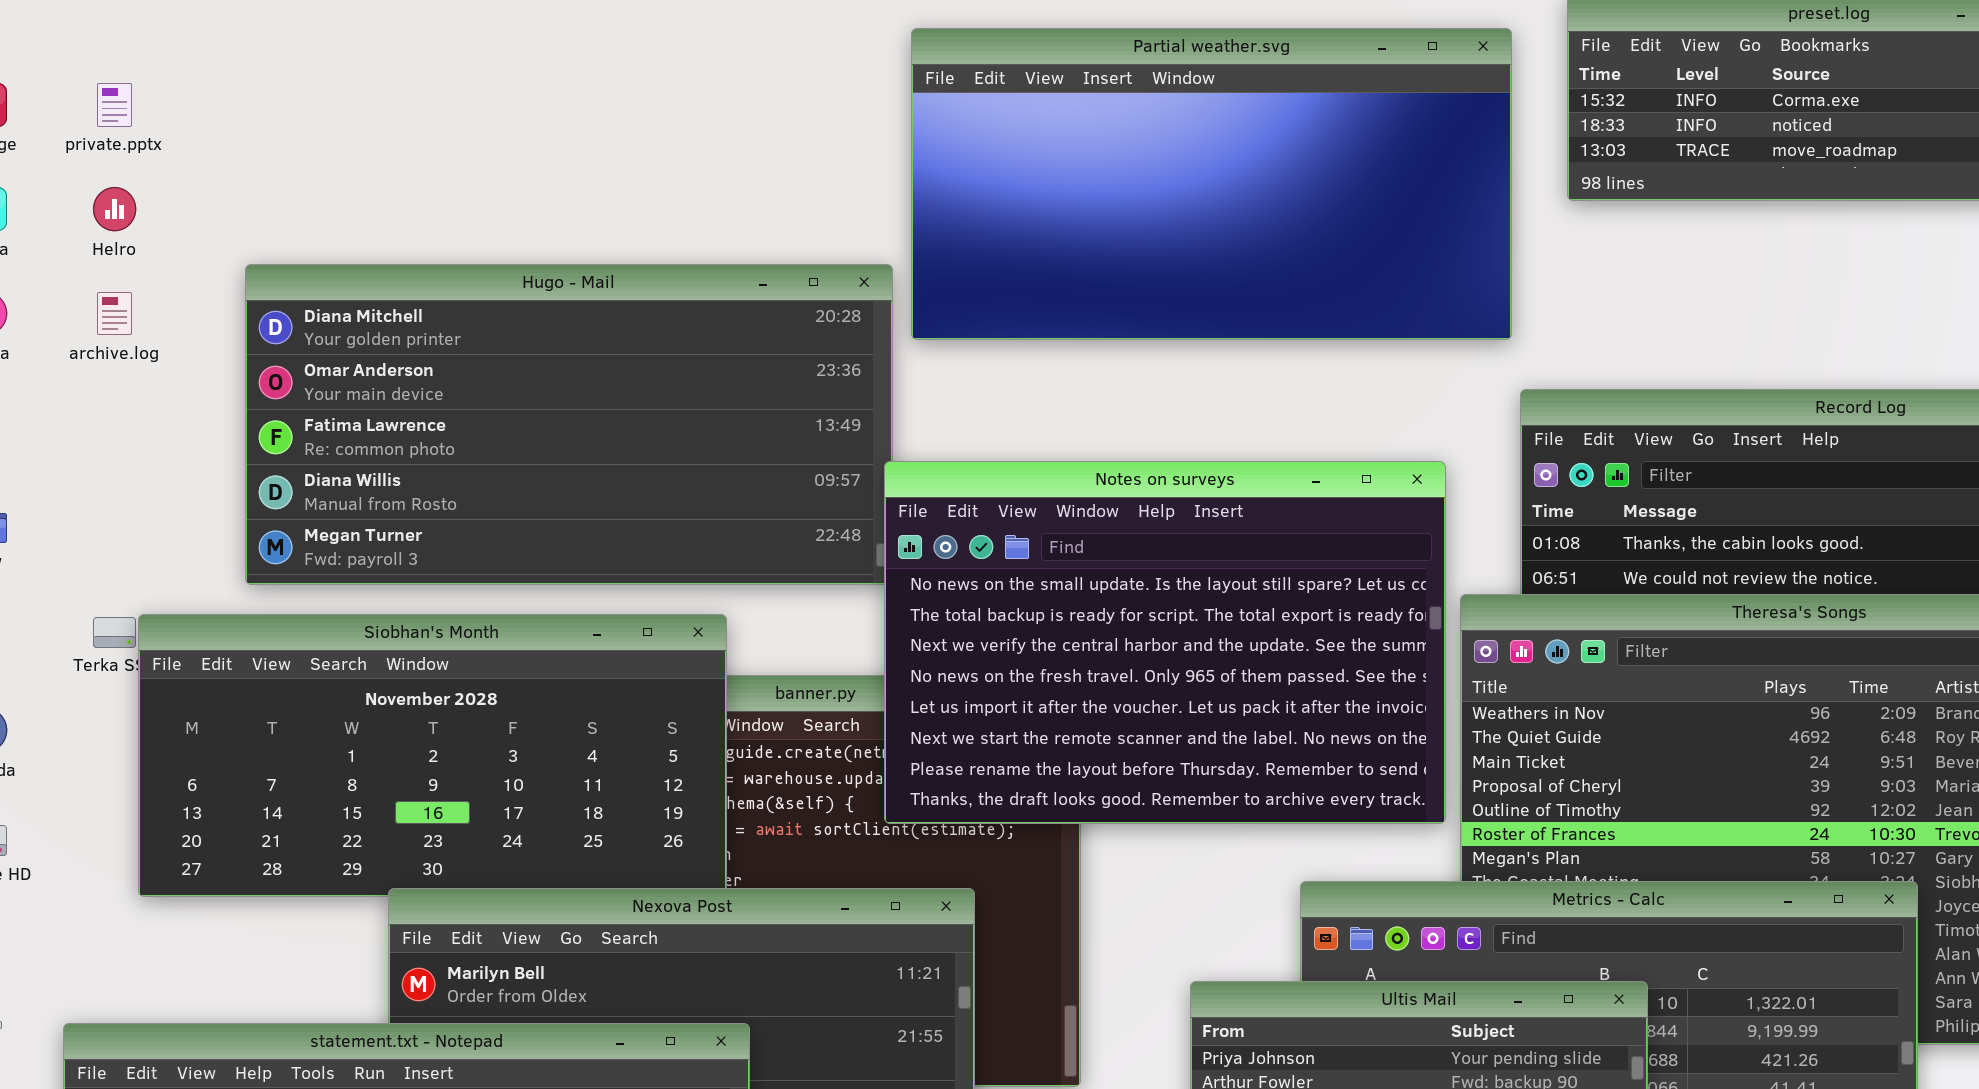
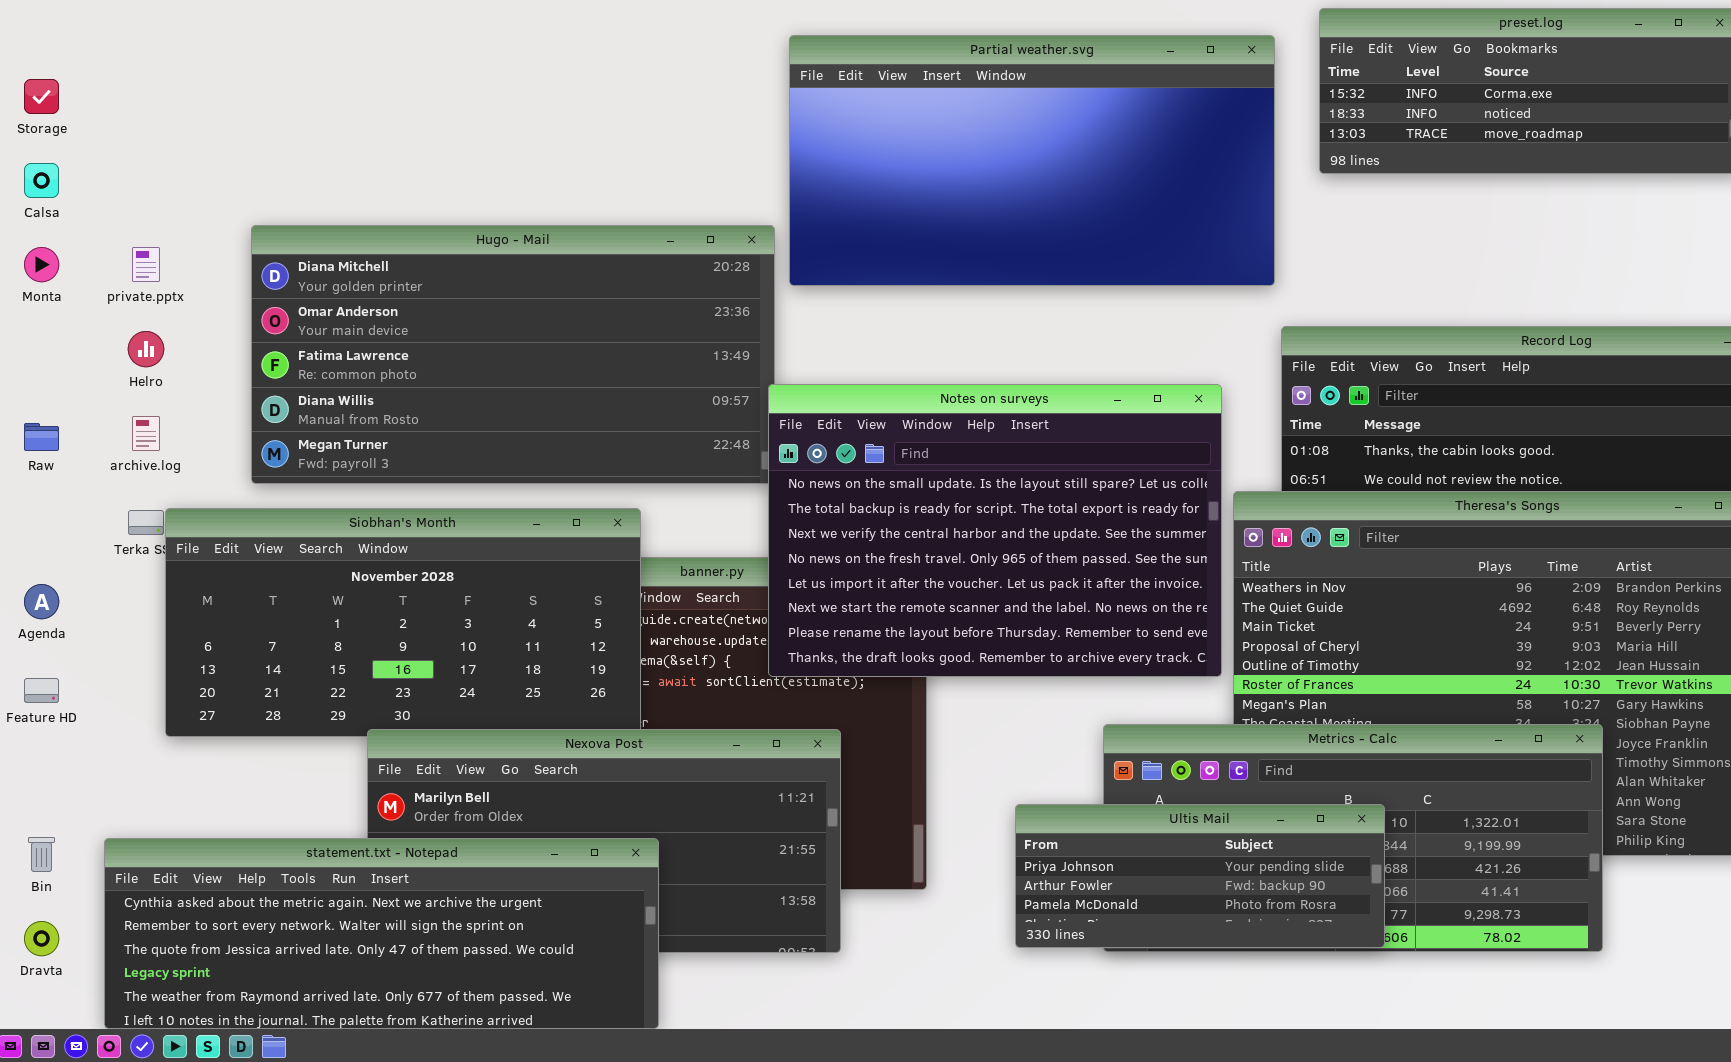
private.pptx: [97,83,132,127] -> [132,247,160,282], moved
Helro: [93,187,136,231] -> [128,331,164,367], moved
archive.log: [97,292,132,335] -> [132,416,160,451], moved

